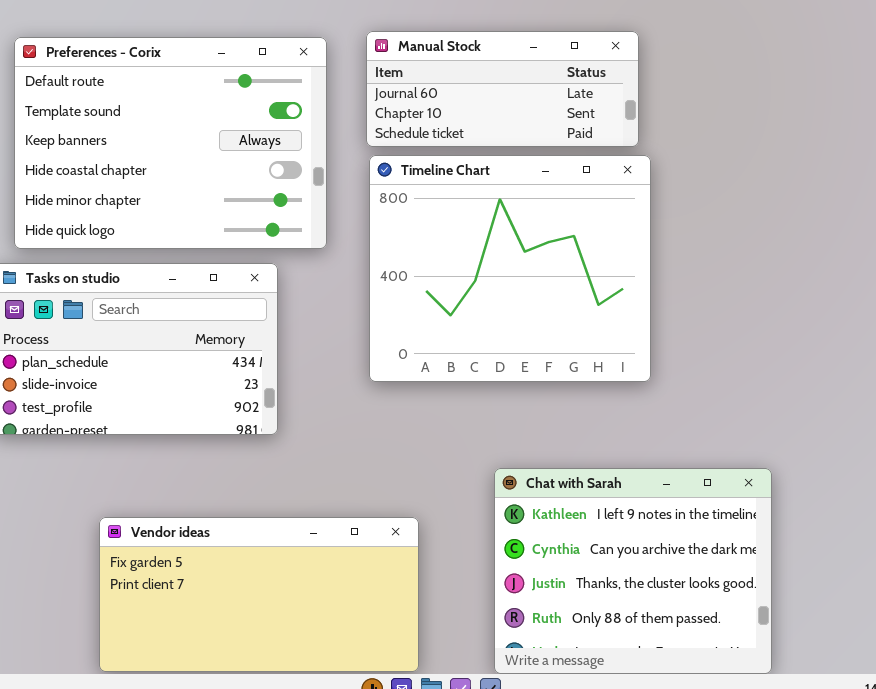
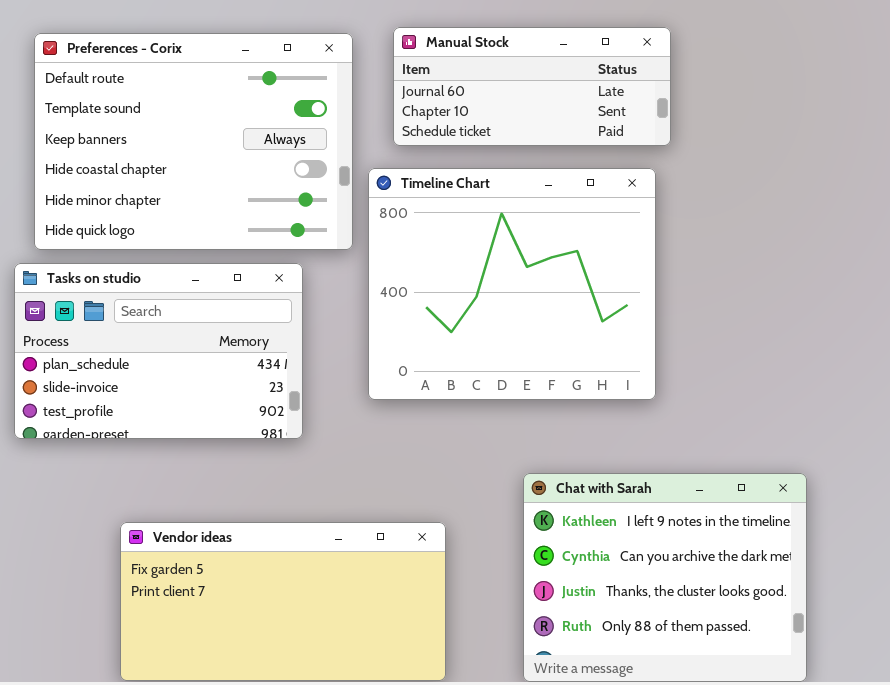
Timeline Chart: [369,155,651,382] -> [368,168,656,400], moved

